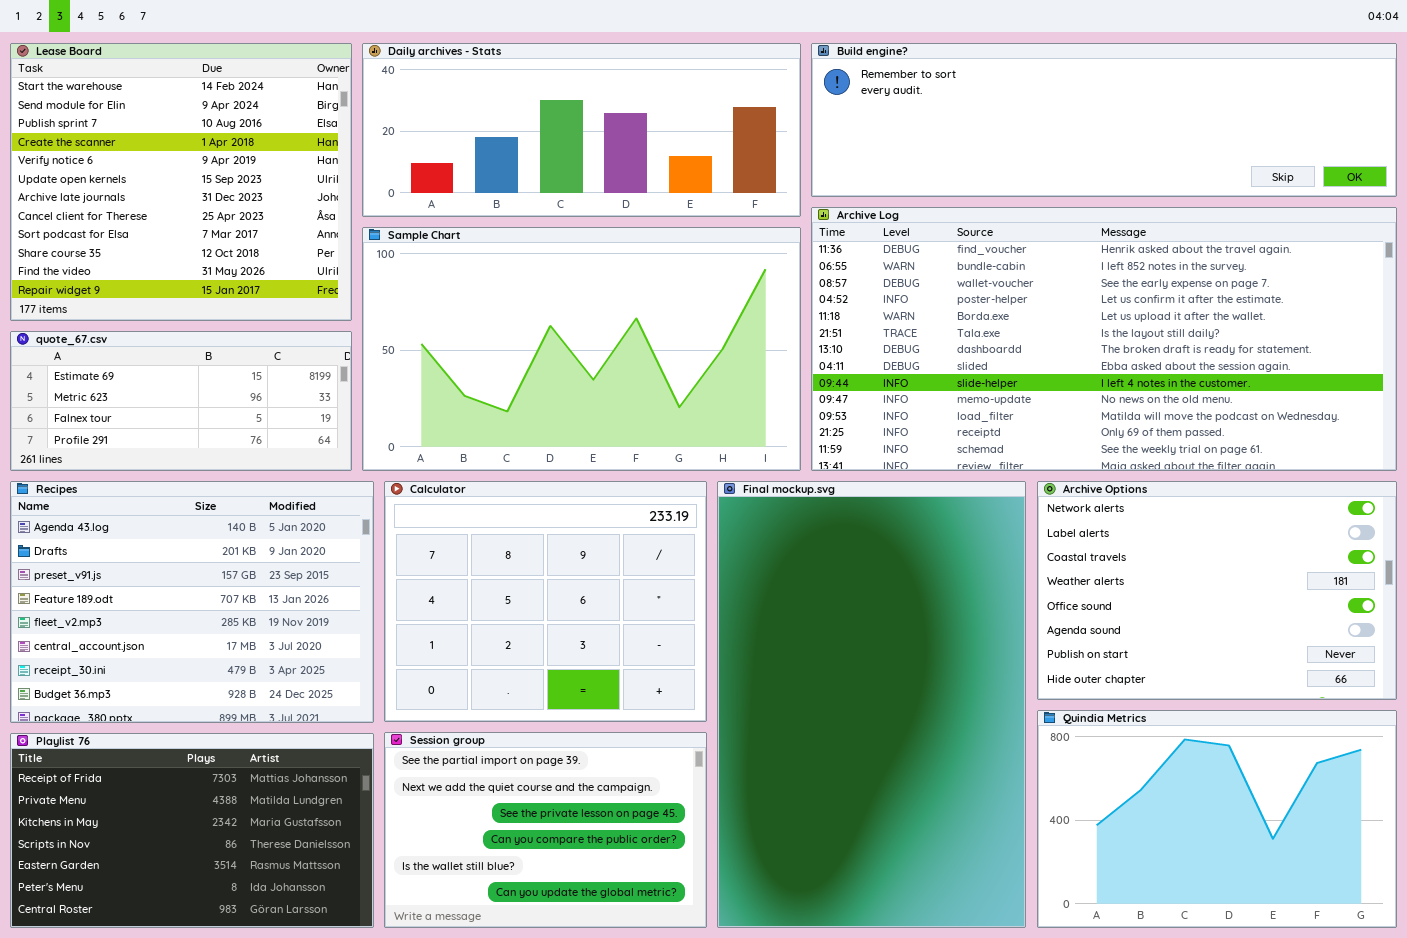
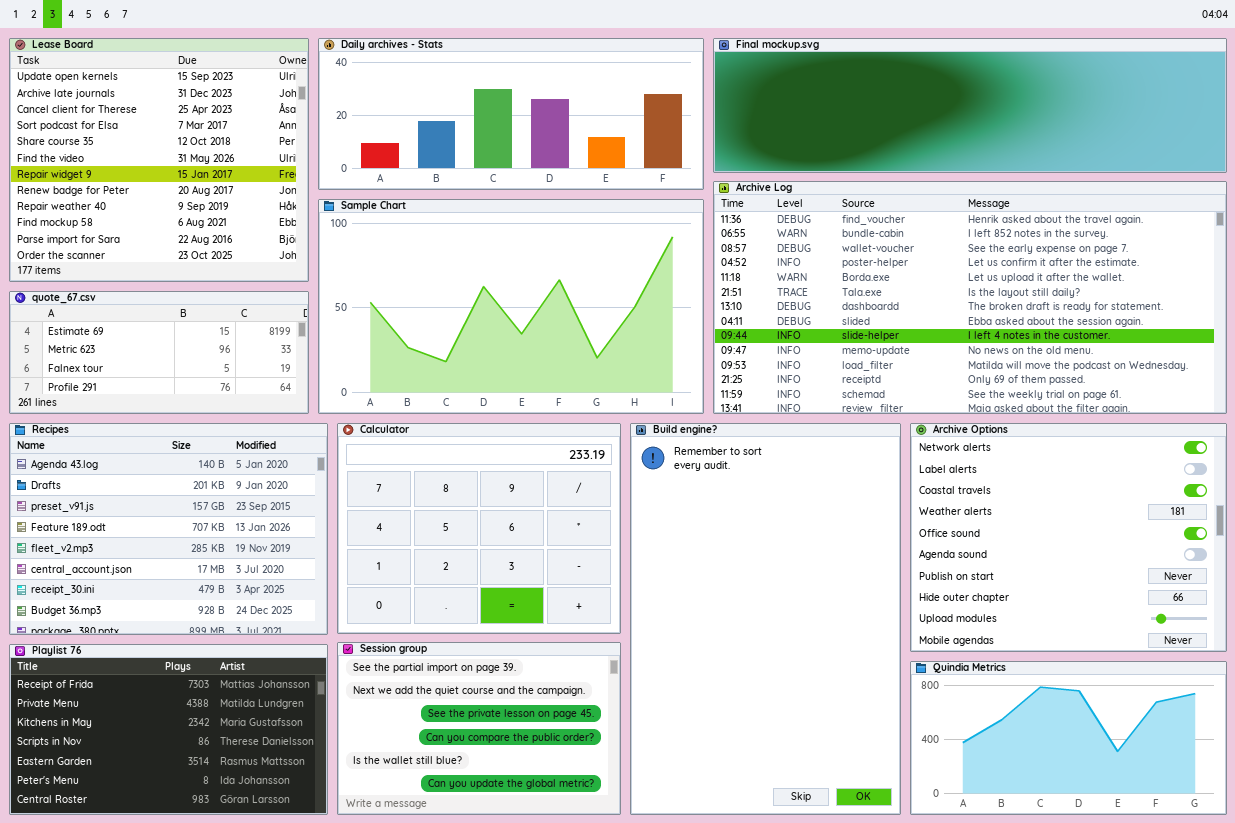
Lease Board: [10,43,352,321] -> [9,38,309,282], scrolled down 5 rows
Build engine?: [811,43,1397,197] -> [630,423,901,815], moved, resized
Final mockup.svg: [717,481,1026,928] -> [713,38,1227,173], moved, resized
Archive Options: [1037,481,1397,700] -> [910,423,1227,652], resized
Quindia Metrics: [1037,710,1397,928] -> [910,661,1227,815], resized

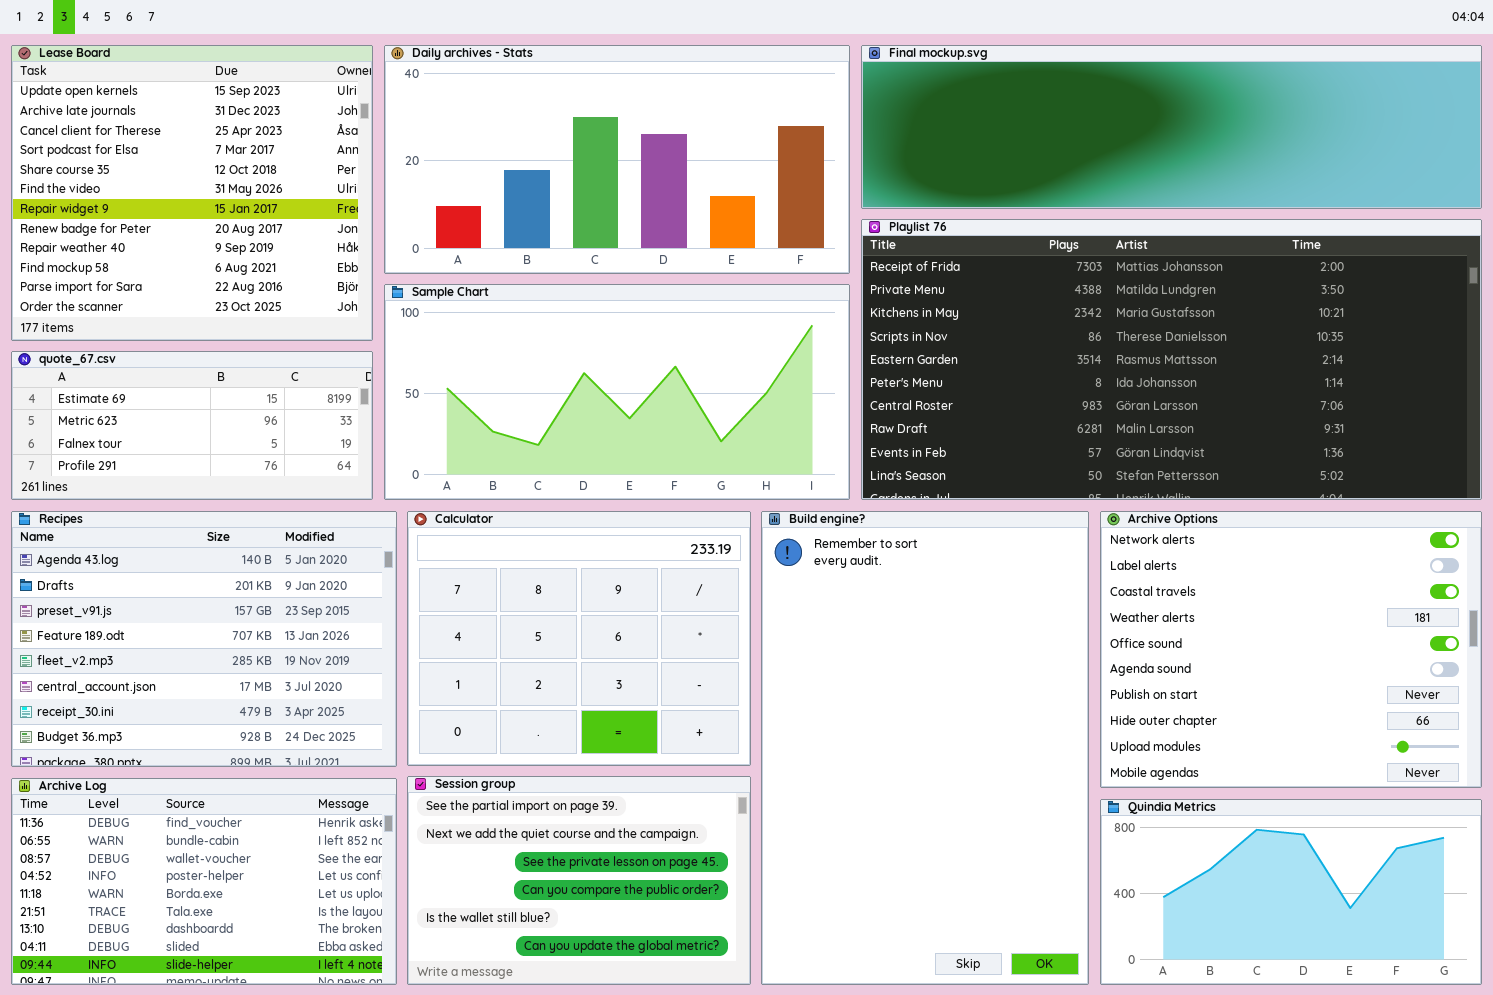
Daily archives - Stats: [318,38,704,190] -> [384,45,850,274], resized
Archive Log: [713,181,1227,414] -> [11,778,397,985], moved, resized
Sample Chart: [318,199,704,414] -> [384,284,850,500], resized
Playlist 76: [9,644,328,815] -> [861,219,1482,500], moved, resized

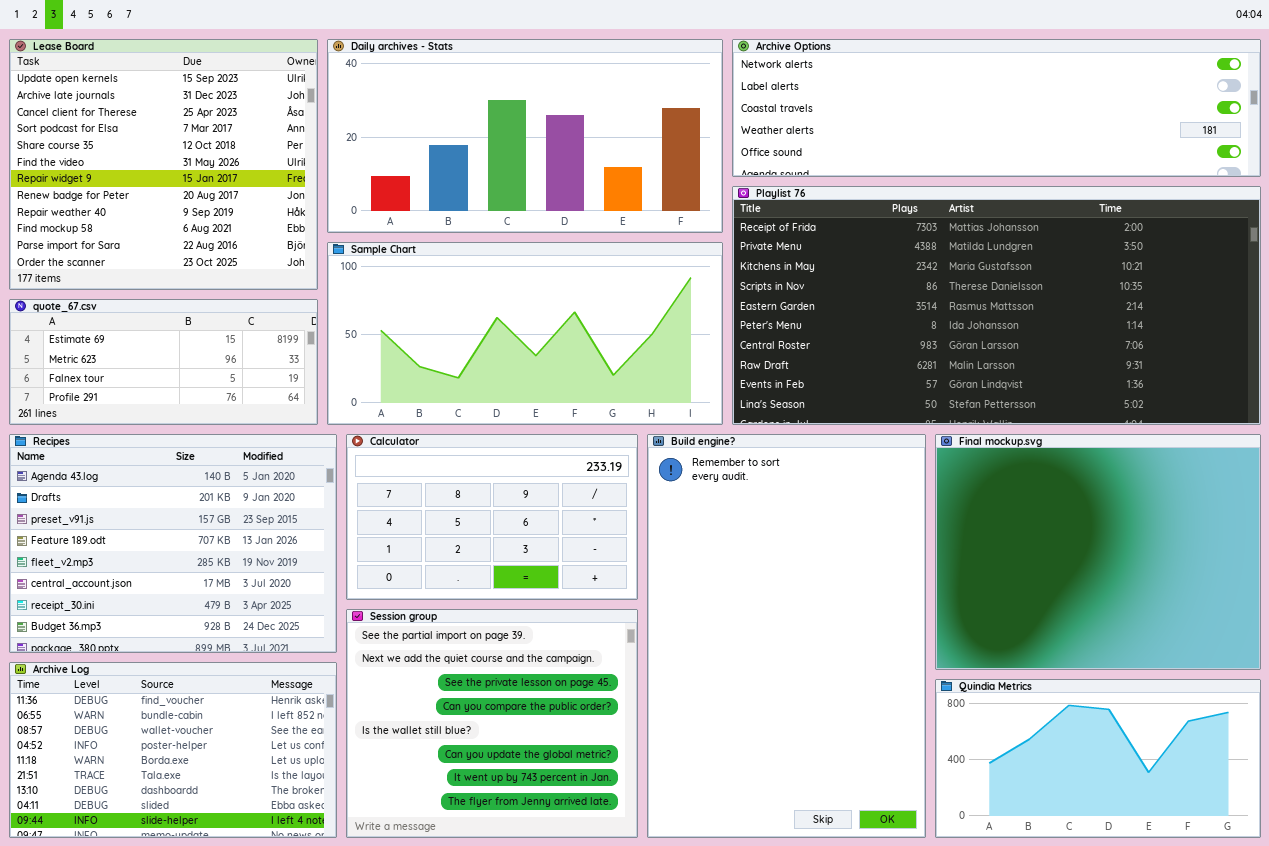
Final mockup.svg: [861,45,1482,209] -> [935,434,1261,670], moved, resized
Calculator: [407,511,751,766] -> [346,434,638,600], resized
Archive Options: [1100,511,1482,788] -> [732,39,1261,177], moved, resized
Session group: [407,776,751,985] -> [346,609,638,838], resized

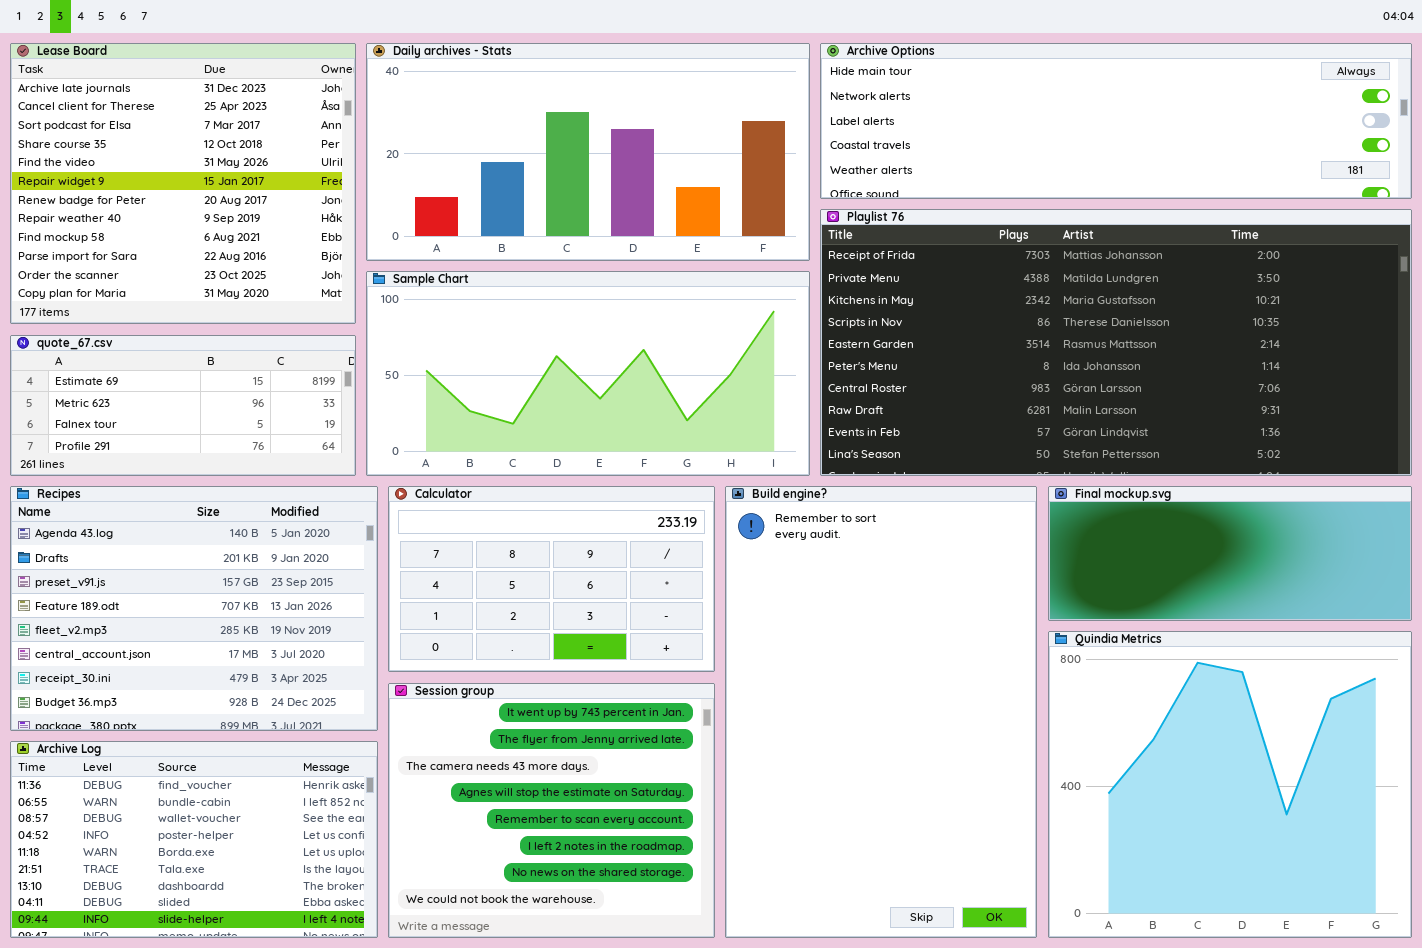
Lease Board: [9,39,318,290] -> [10,43,356,324], scrolled down 1 row
Archive Options: [732,39,1261,177] -> [820,43,1412,199], scrolled up 1 row
Final mockup.svg: [935,434,1261,670] -> [1048,486,1412,621], resized
Session group: [346,609,638,838] -> [388,683,715,938], scrolled down 6 rows
Quindia Metrics: [935,679,1261,838] -> [1048,631,1412,938], resized

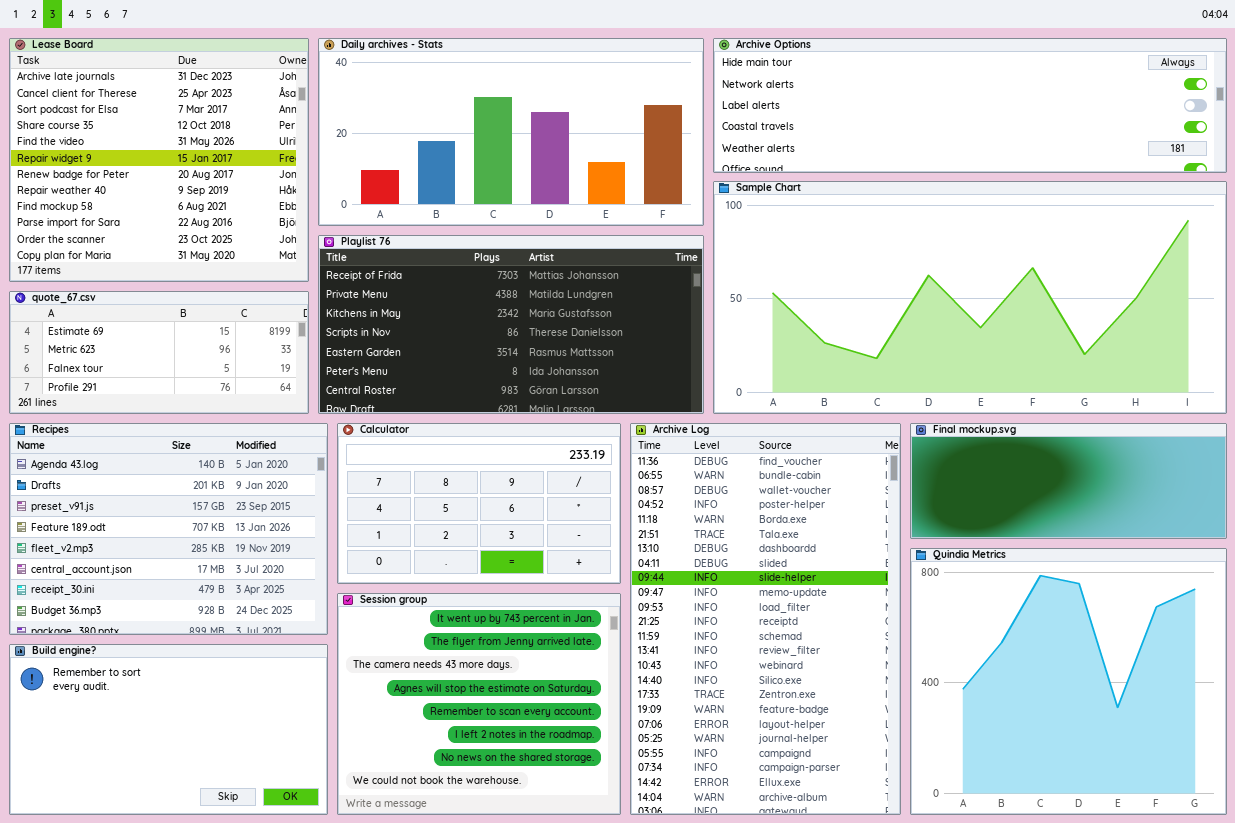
Playlist 76: [820,209,1412,476] -> [318,235,704,414], moved, resized
Sample Chart: [366,271,810,476] -> [713,181,1227,414], moved, resized
Build engine?: [725,486,1037,938] -> [9,644,328,815], moved, resized
Archive Log: [10,741,378,938] -> [630,423,901,815], moved, resized

